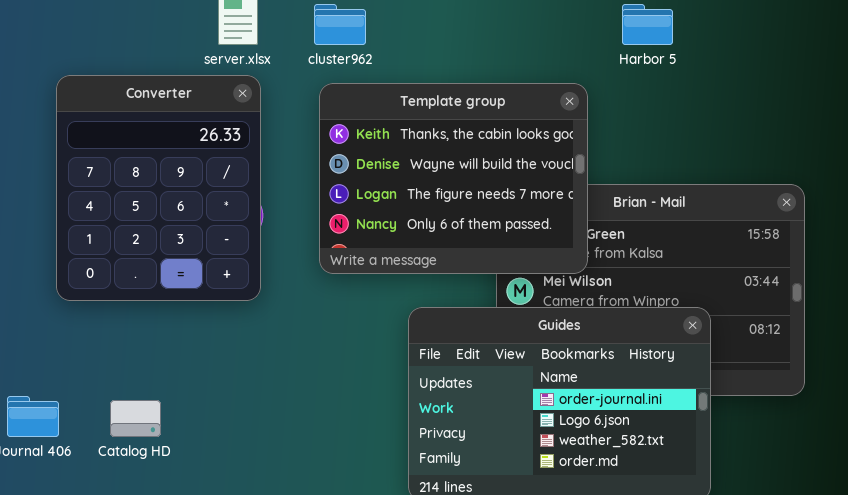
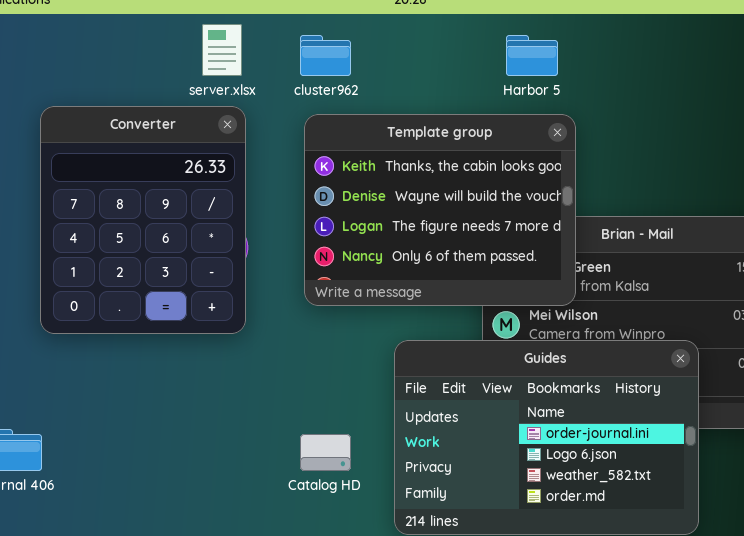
Harbor 5: [622,4,673,45] -> [506,35,558,76], moved
Catalog HD: [110,400,161,437] -> [300,434,351,471], moved

